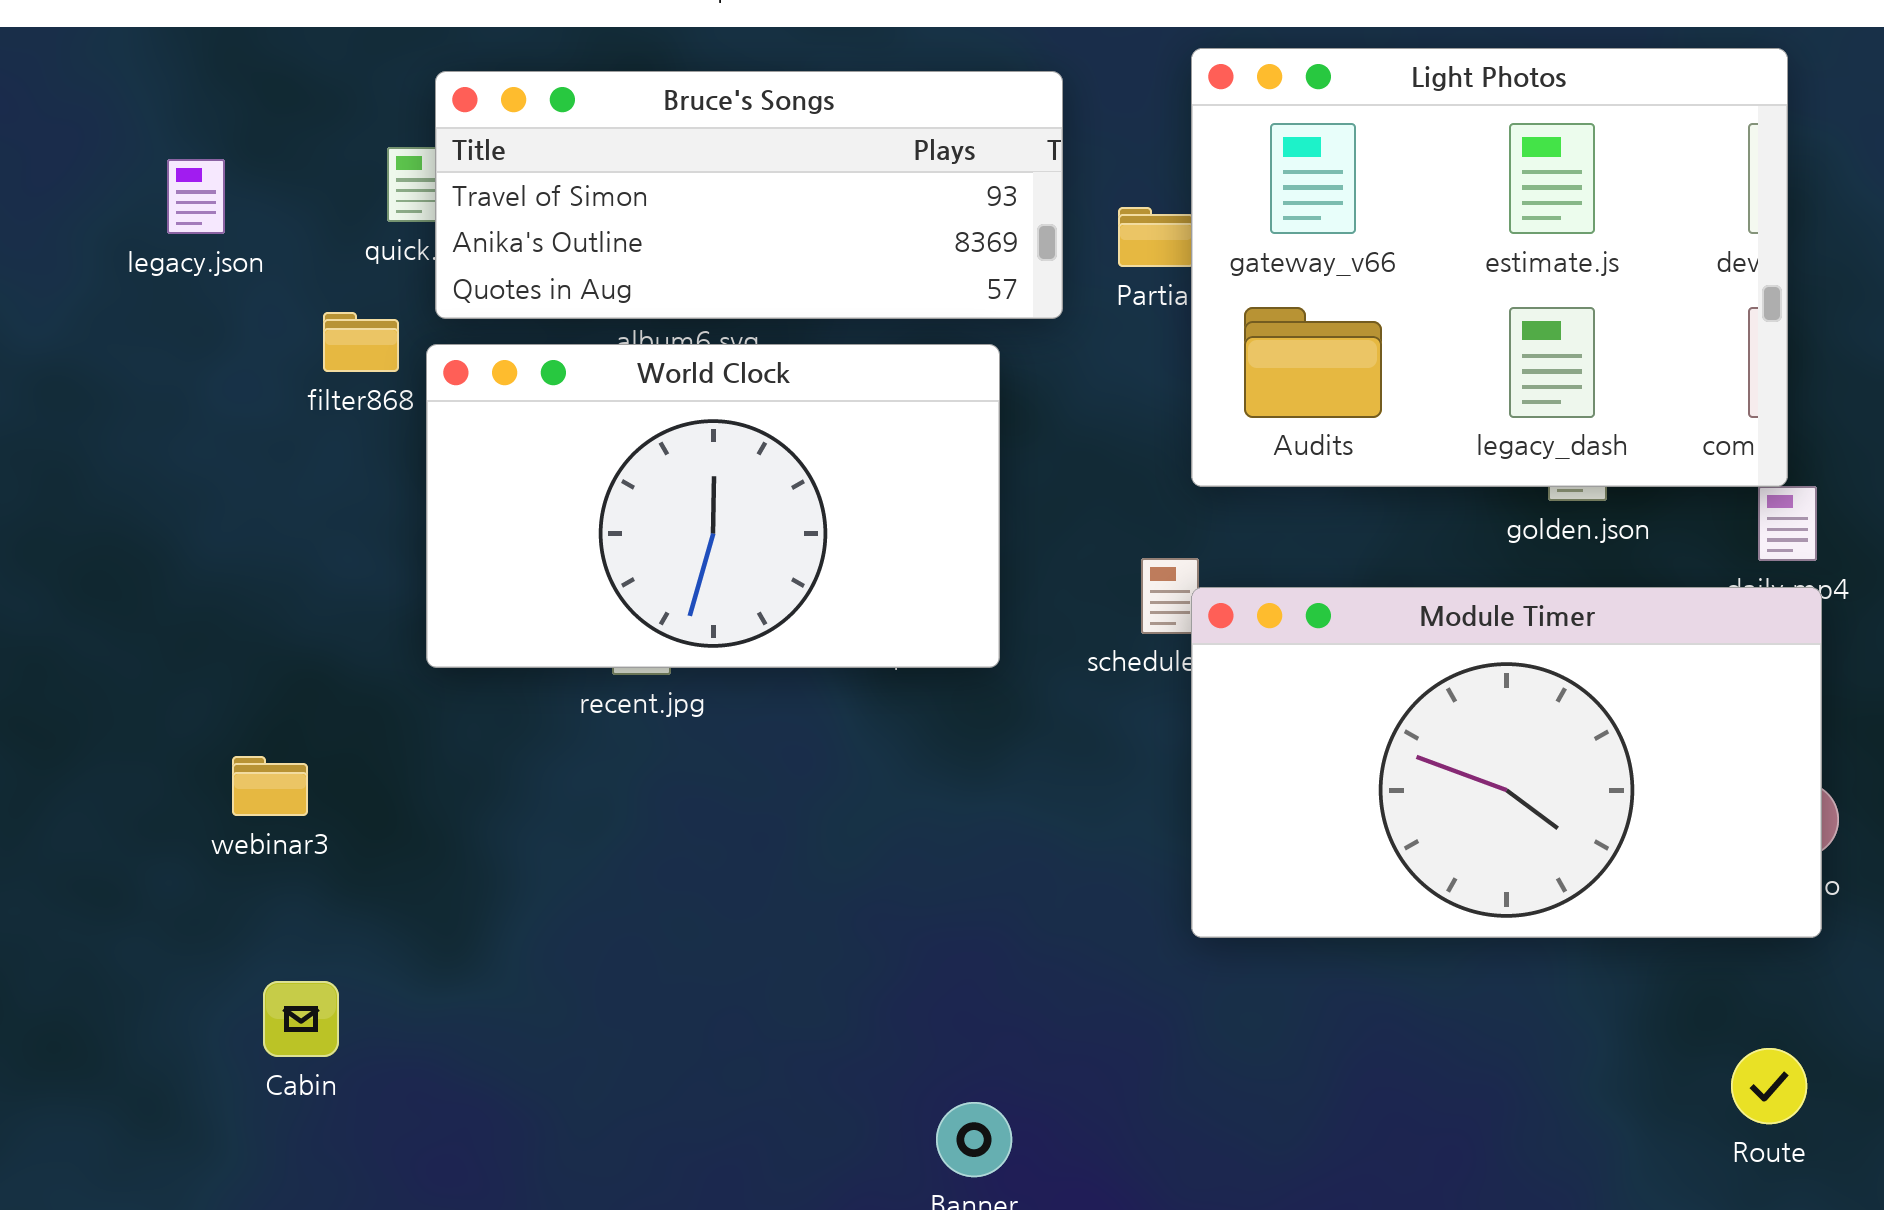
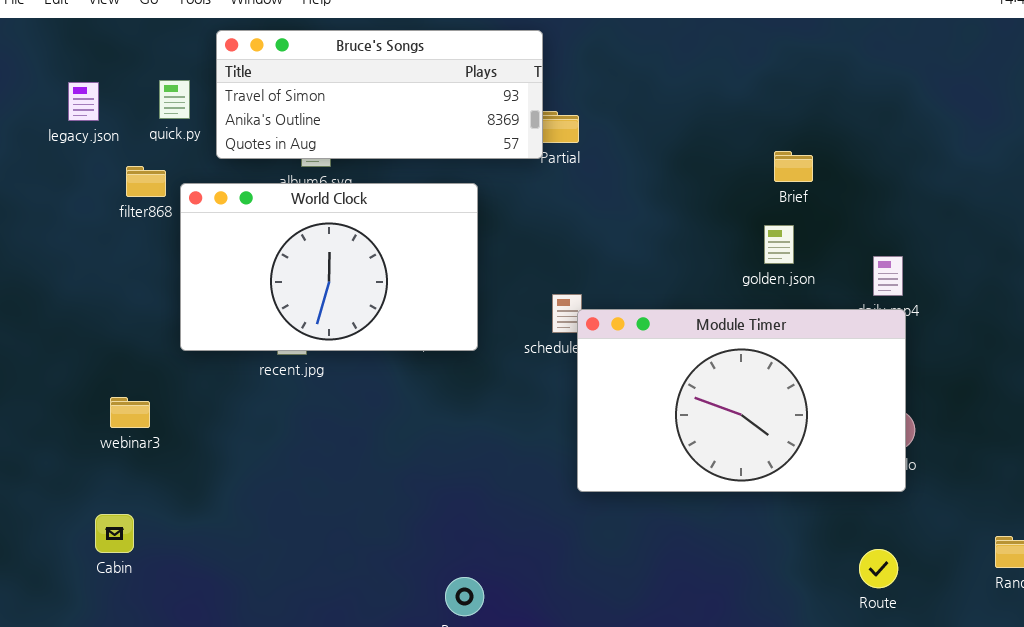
Light Photos: [1191,48,1788,487] -> none, closed
Bruce's Songs: [435,71,1063,319] -> [216,30,543,159], moved
legacy.json: [167,159,225,234] -> [68,82,99,121], moved
webinar3: [232,756,308,816] -> [110,397,150,428], moved

